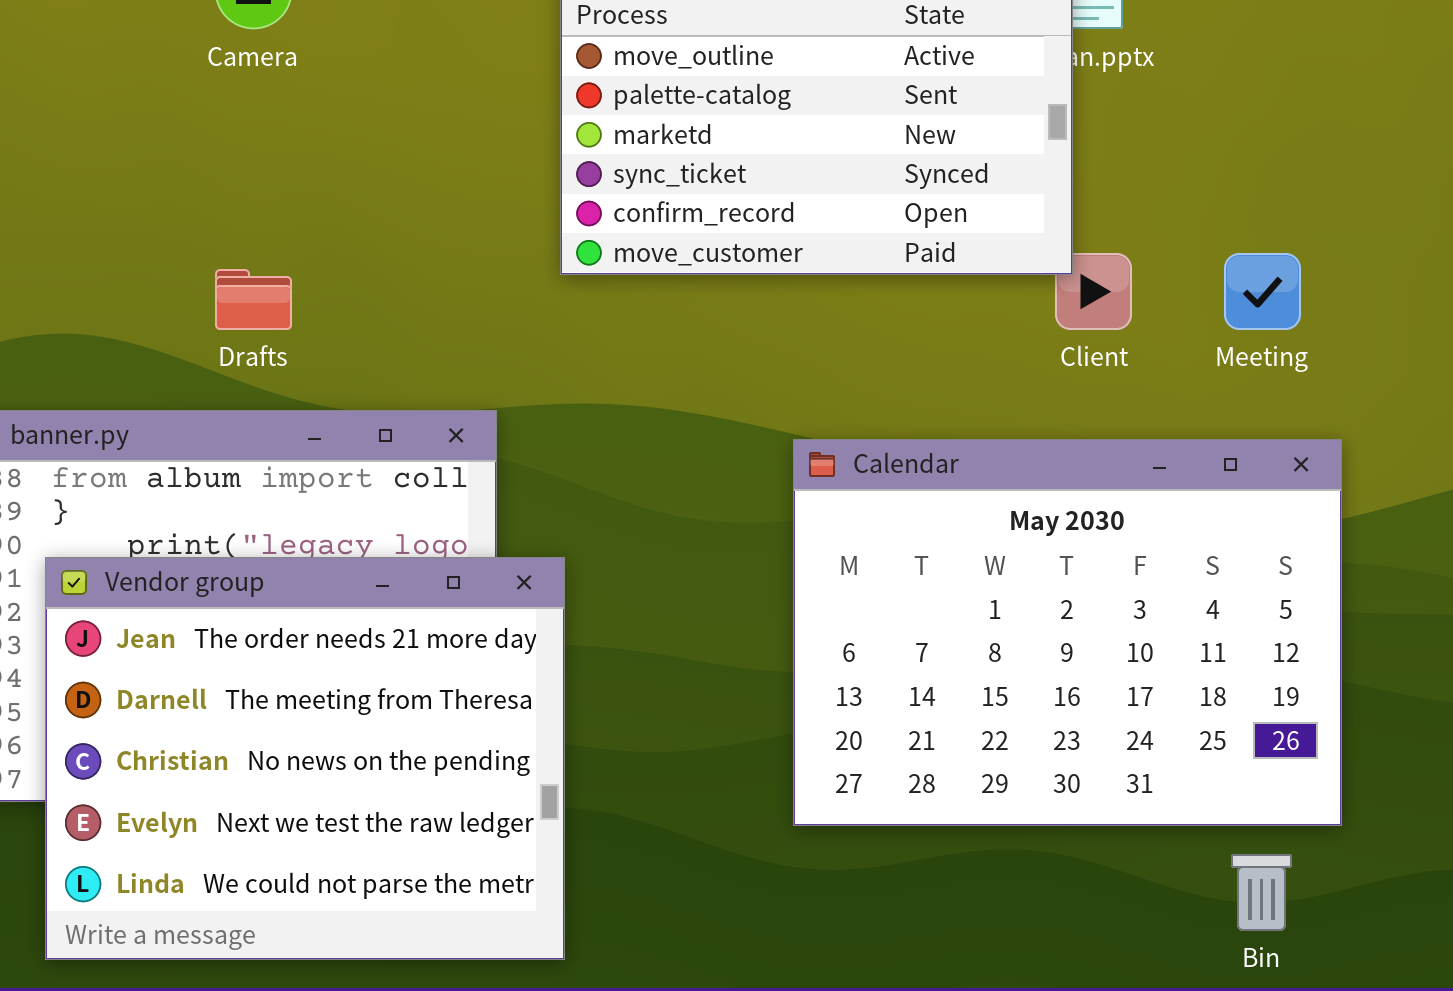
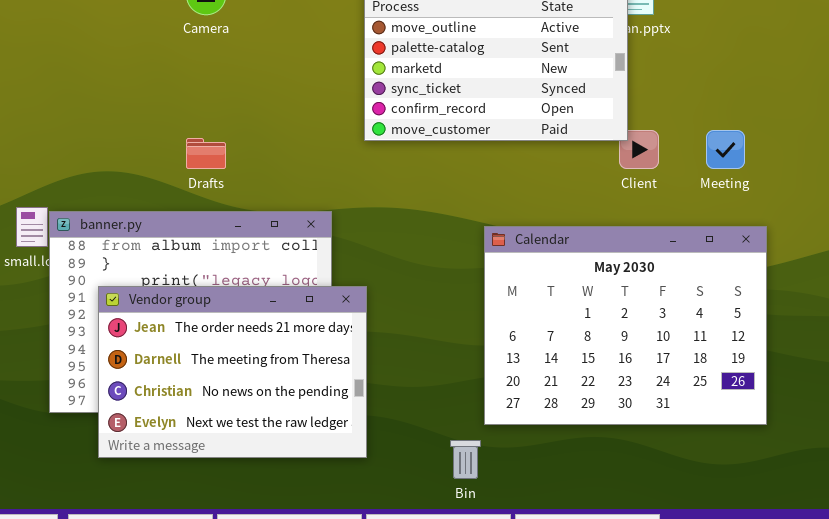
Vendor group: [45,557,565,960] -> [98,286,367,458], resized
Bin: [1231,854,1292,931] -> [450,440,481,479], moved

